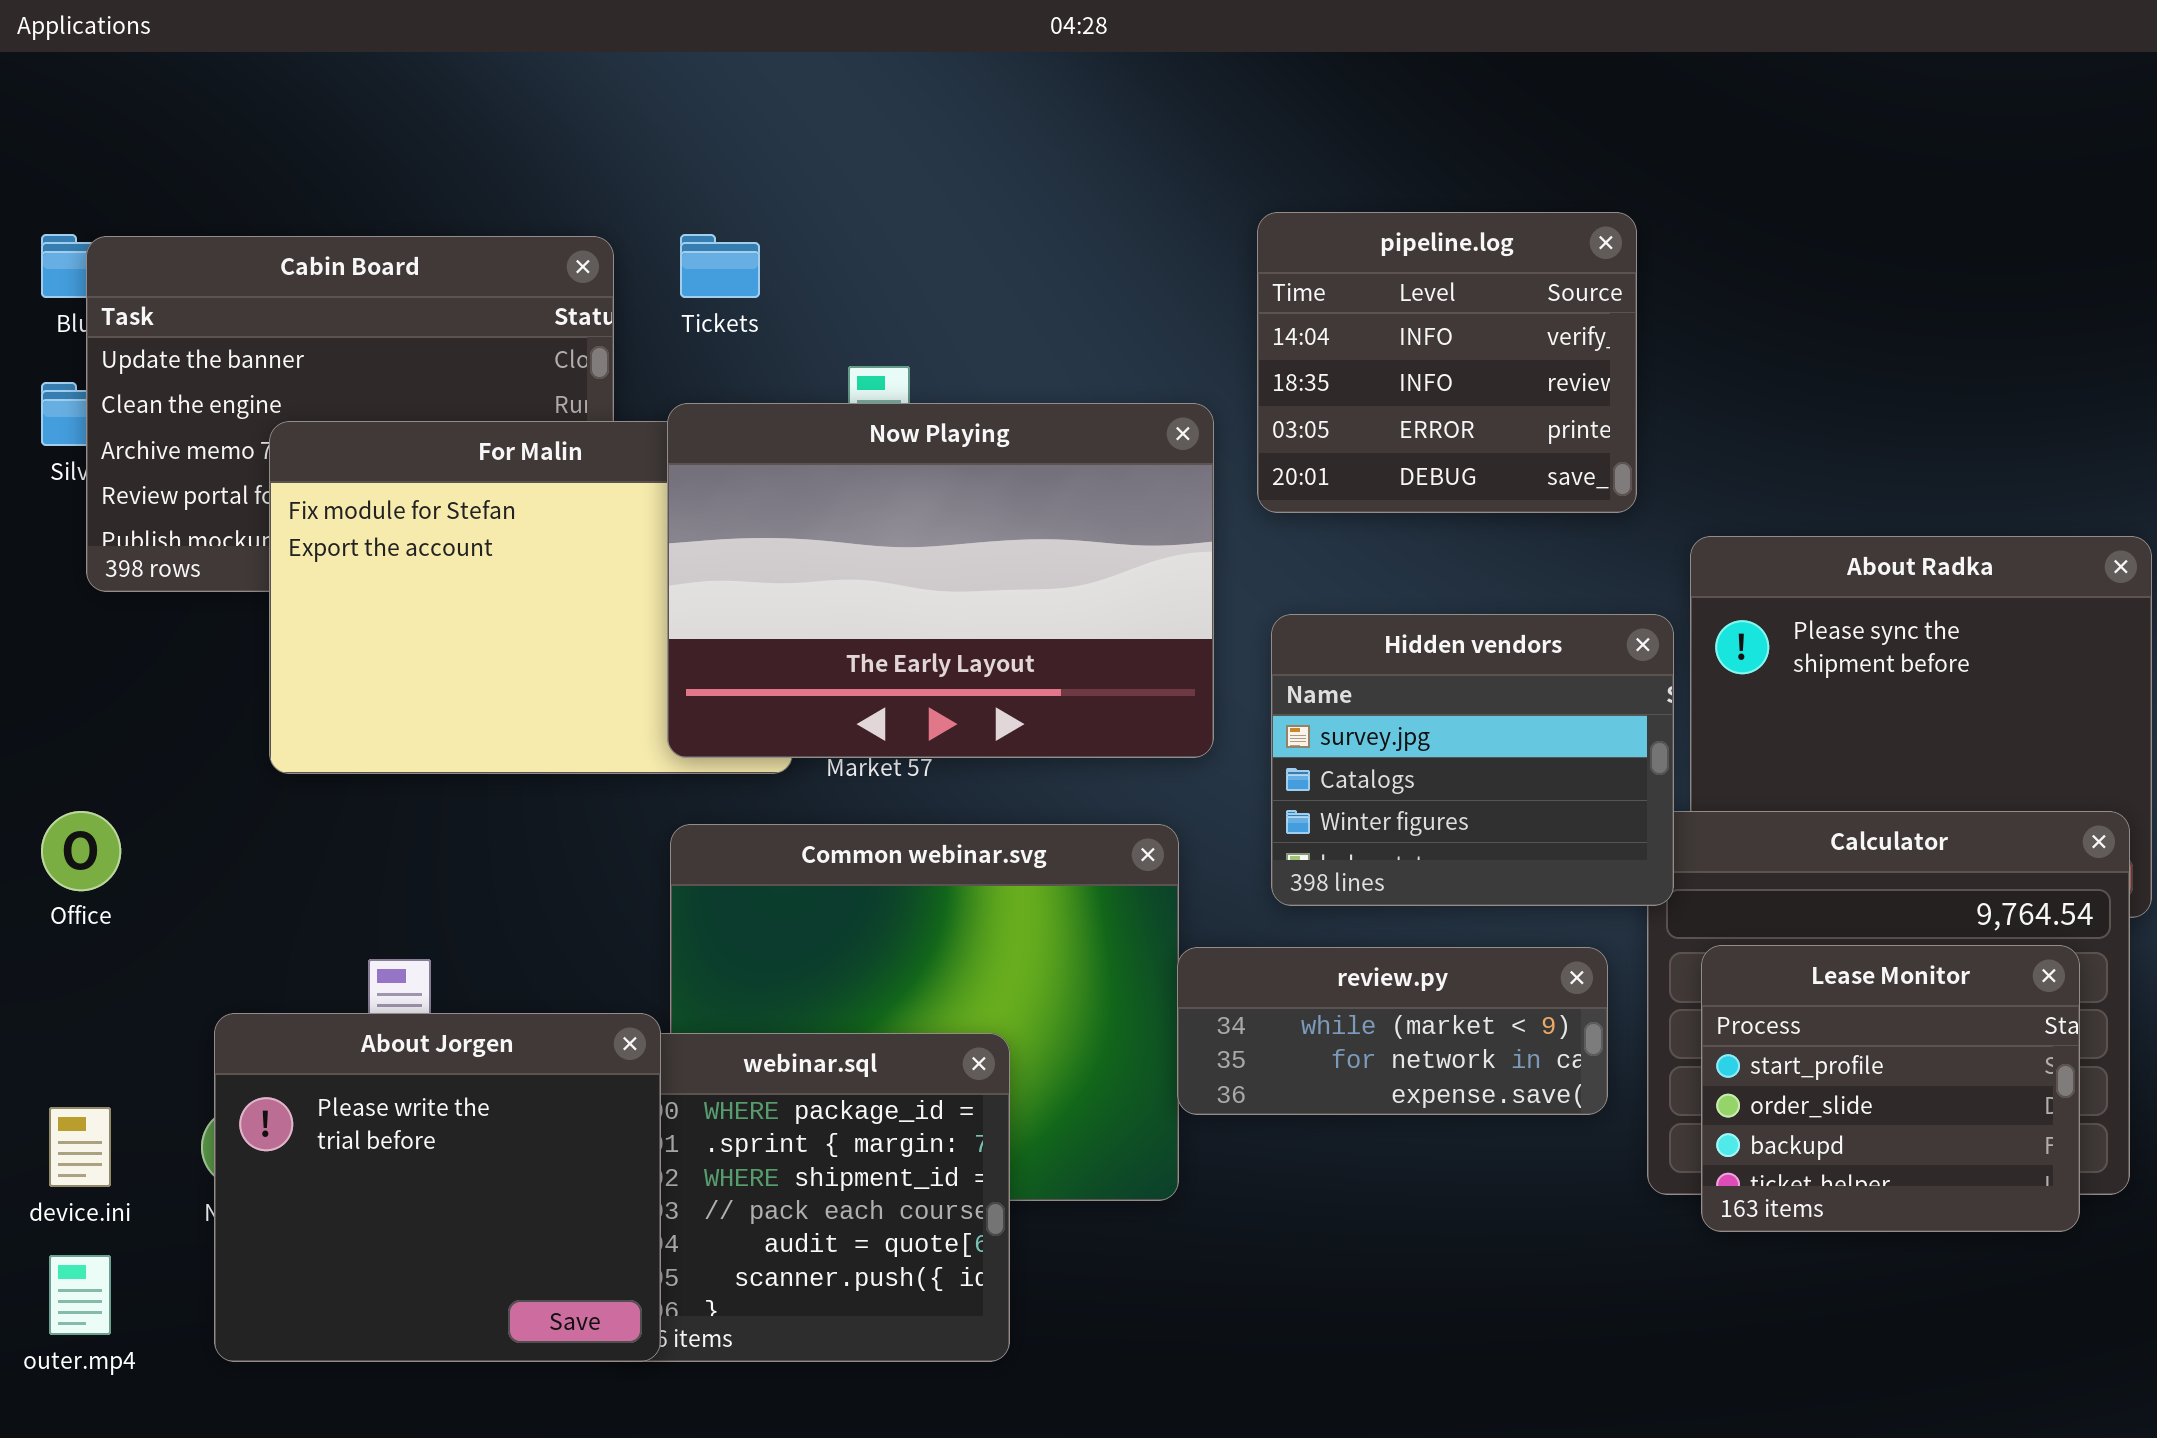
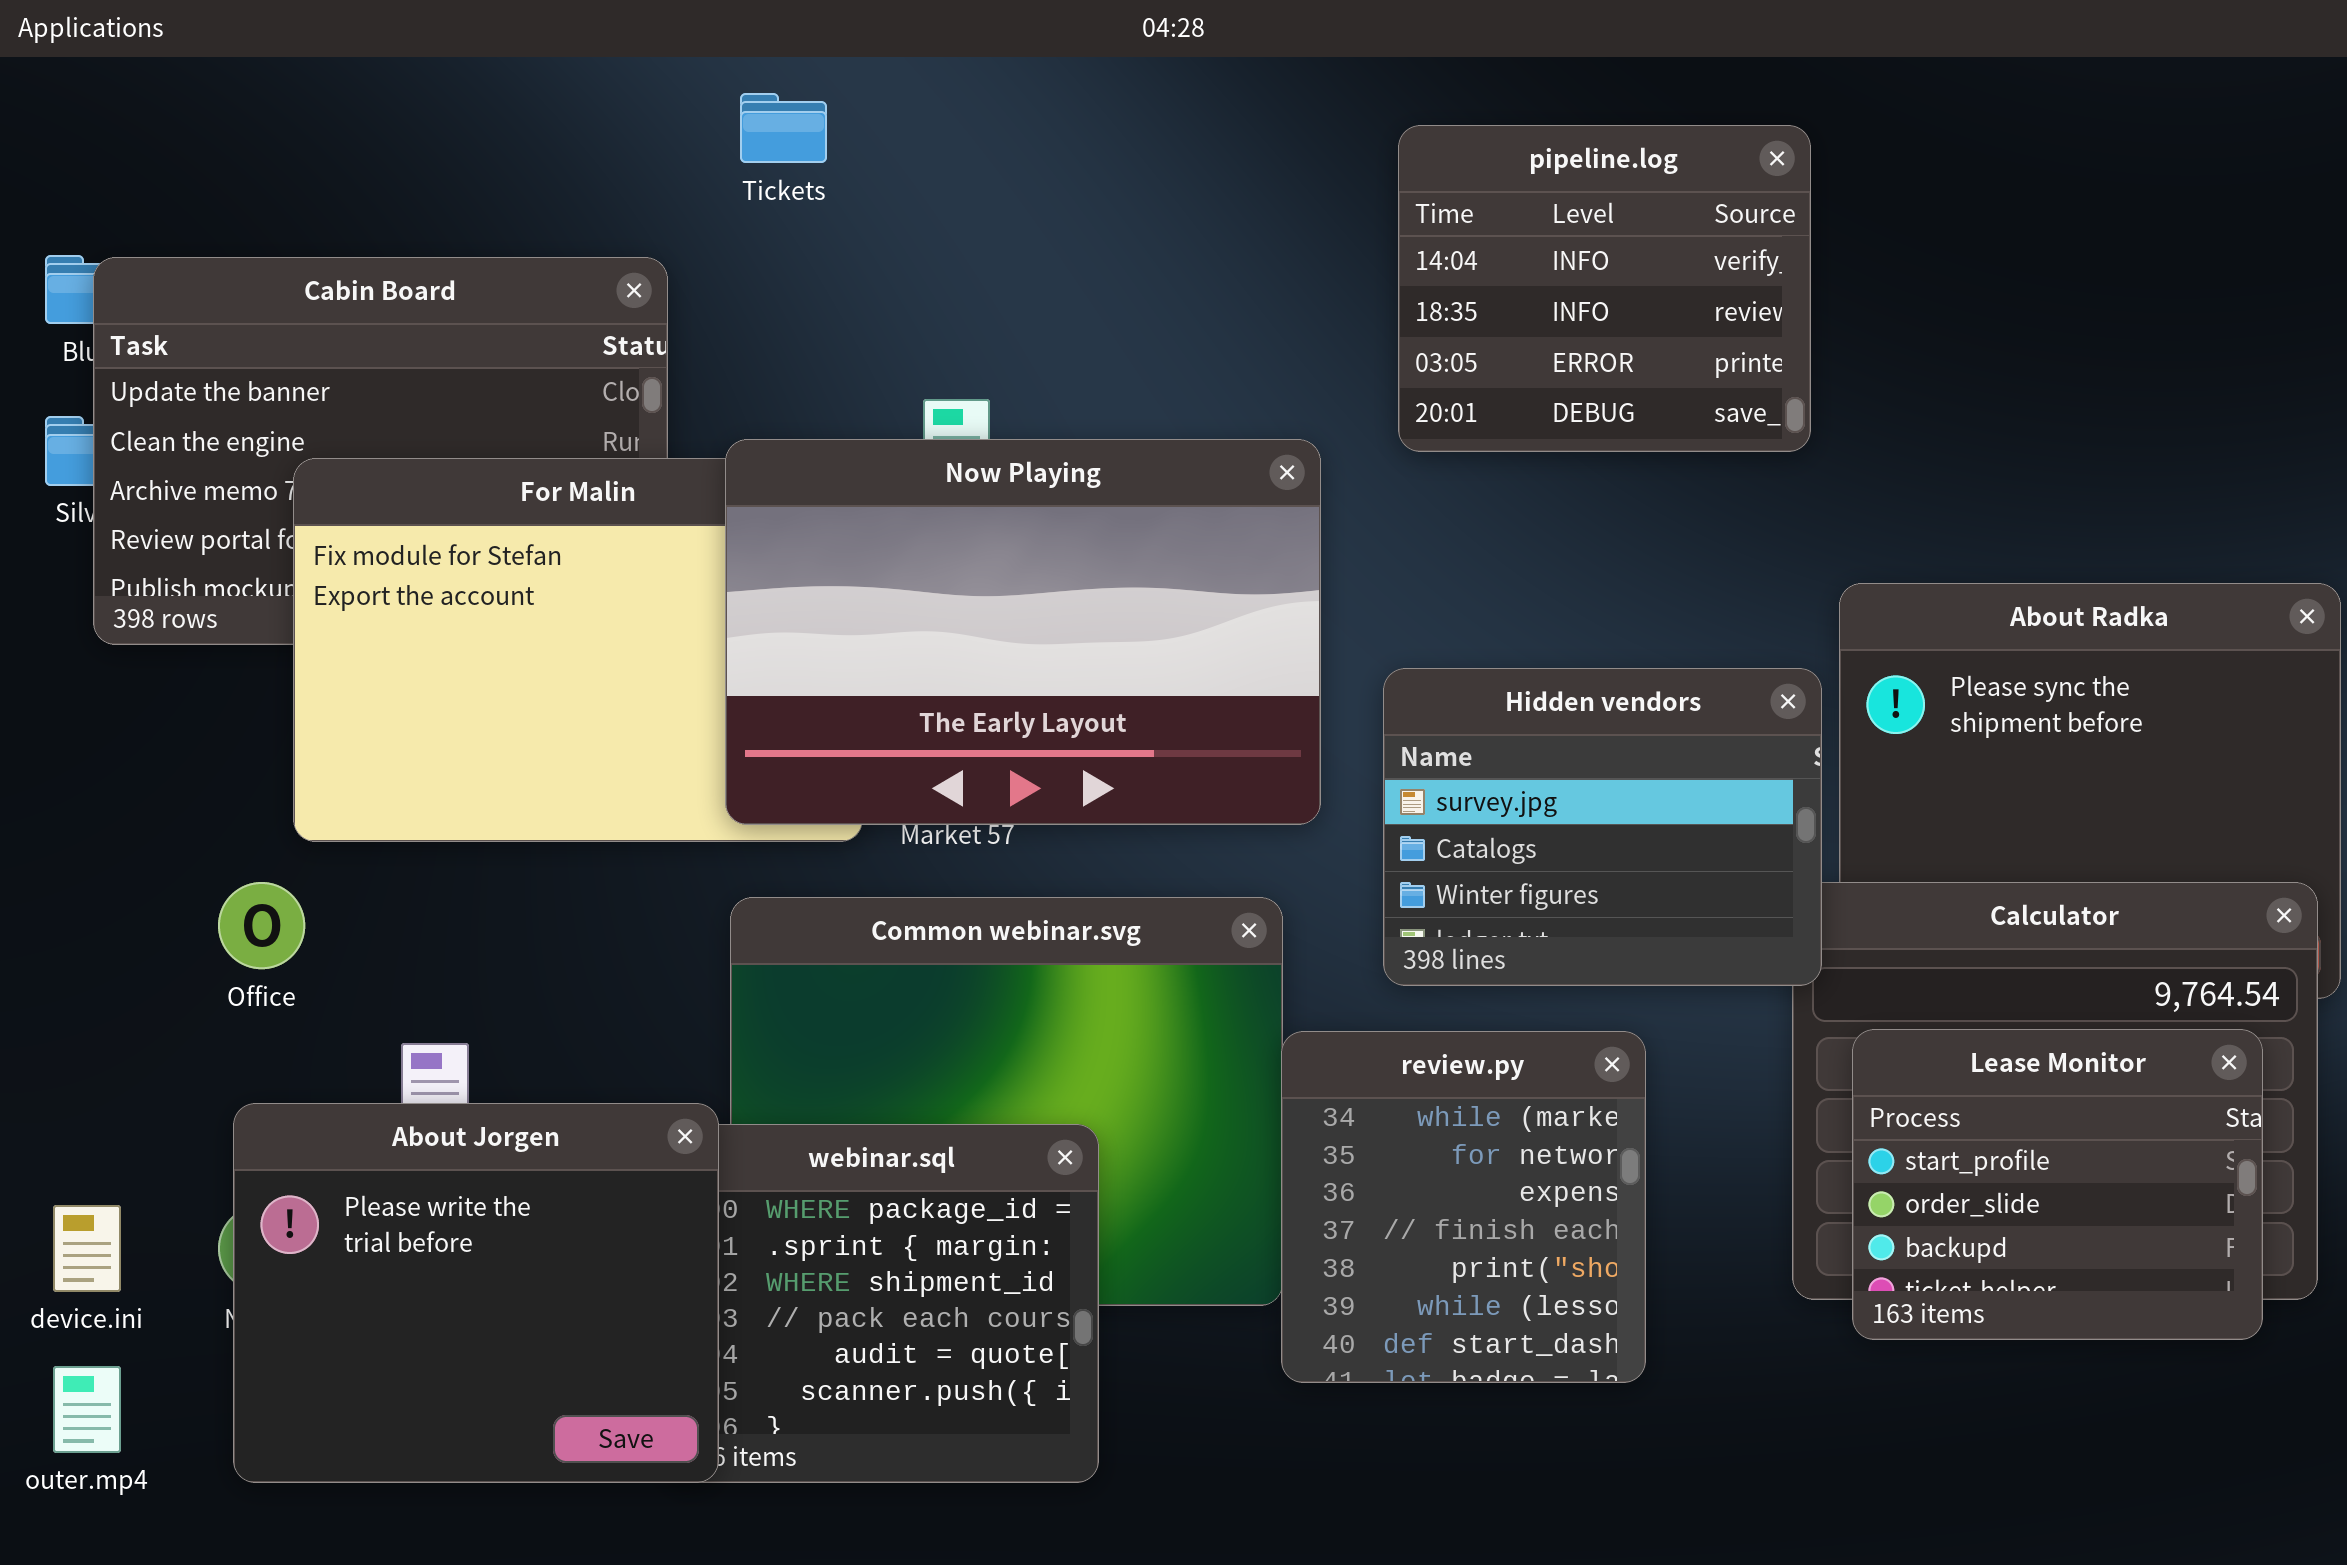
pipeline.log: [1257,212,1637,513] -> [1398,125,1811,452], moved
Tickets: [680,234,760,298] -> [740,93,827,163], moved
Office: [41,811,121,891] -> [218,882,305,969], moved
review.py: [1177,947,1608,1115] -> [1281,1031,1646,1383], resized

